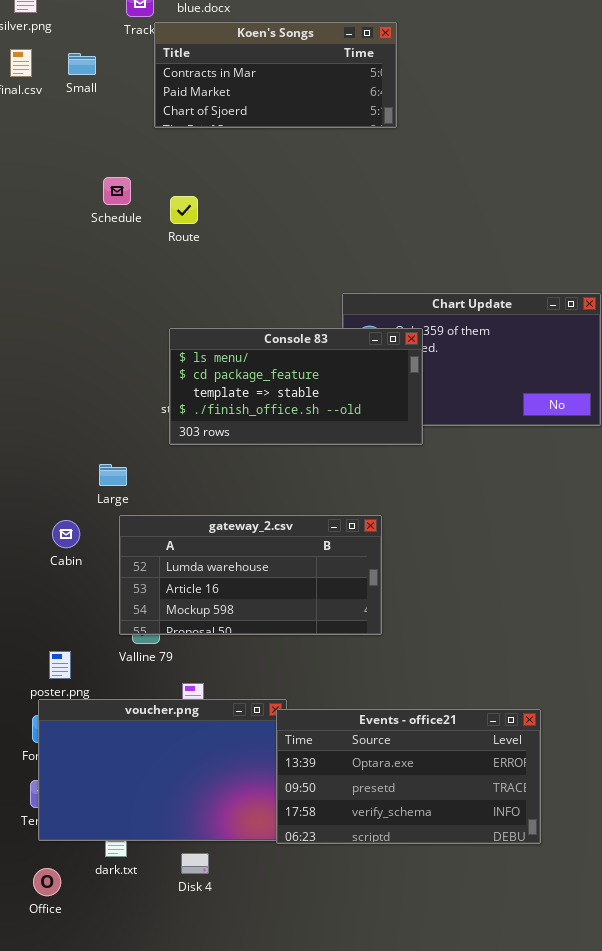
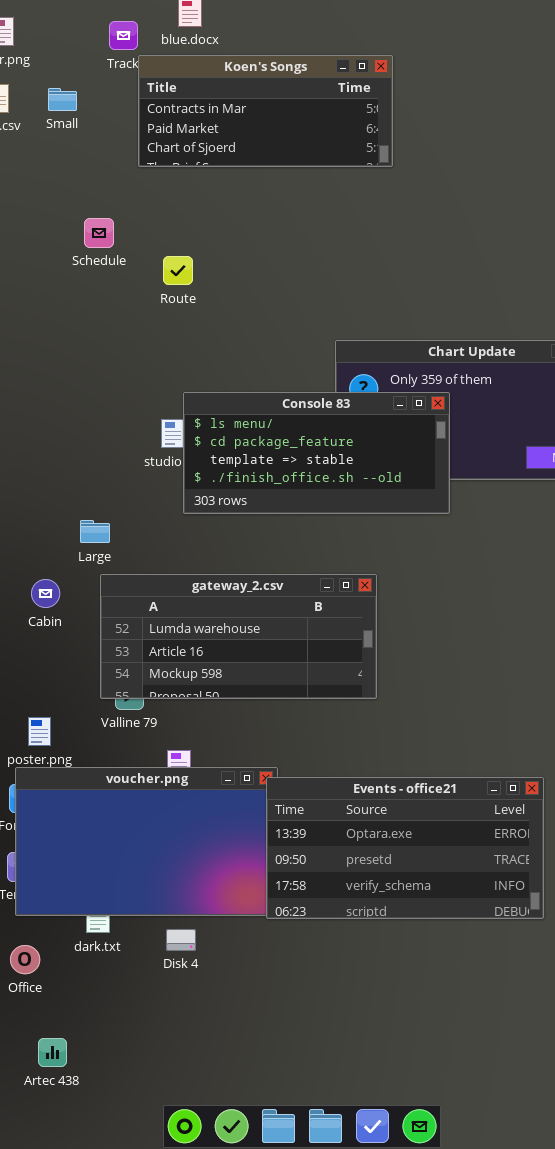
Route: [170,196,198,224] -> [163,256,193,285], moved
Console 83: [169,328,423,445] -> [183,392,450,514], moved

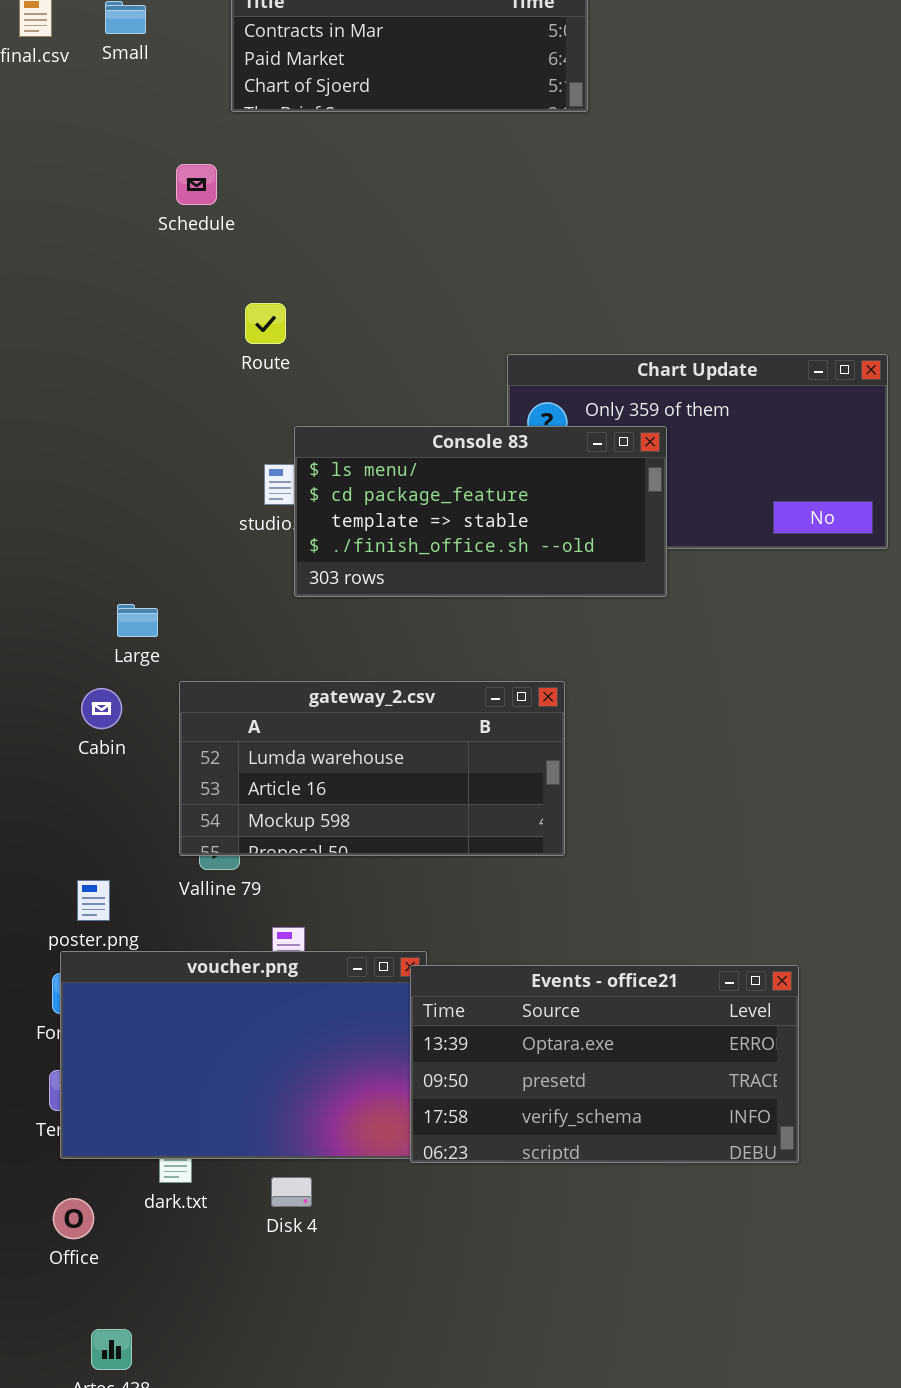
Schedule: [84,218,114,248] -> [176,164,217,205], moved
Route: [163,256,193,285] -> [245,303,286,344], moved
Large: [80,520,110,543] -> [117,604,158,637], moved

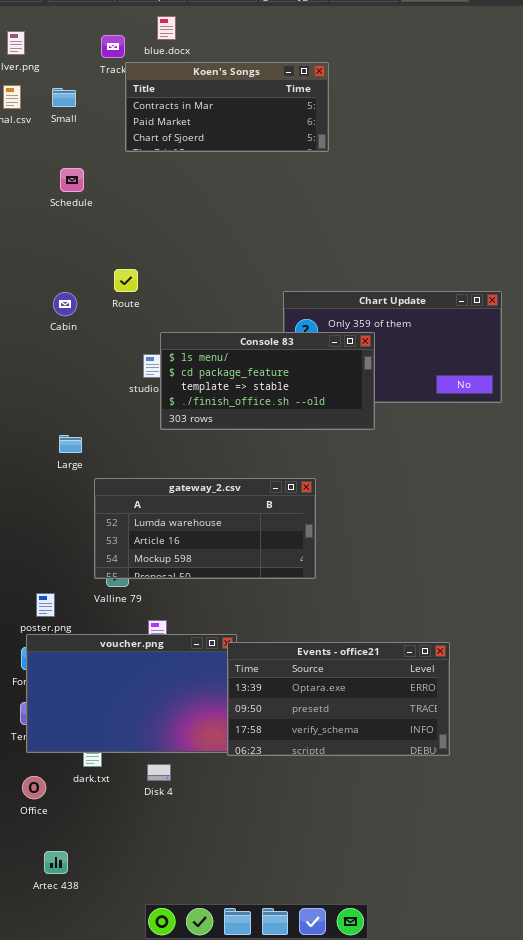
Schedule: [176,164,217,205] -> [60,168,84,192], moved
Route: [245,303,286,344] -> [114,269,138,292], moved
Cabin: [81,688,122,729] -> [53,292,77,316], moved

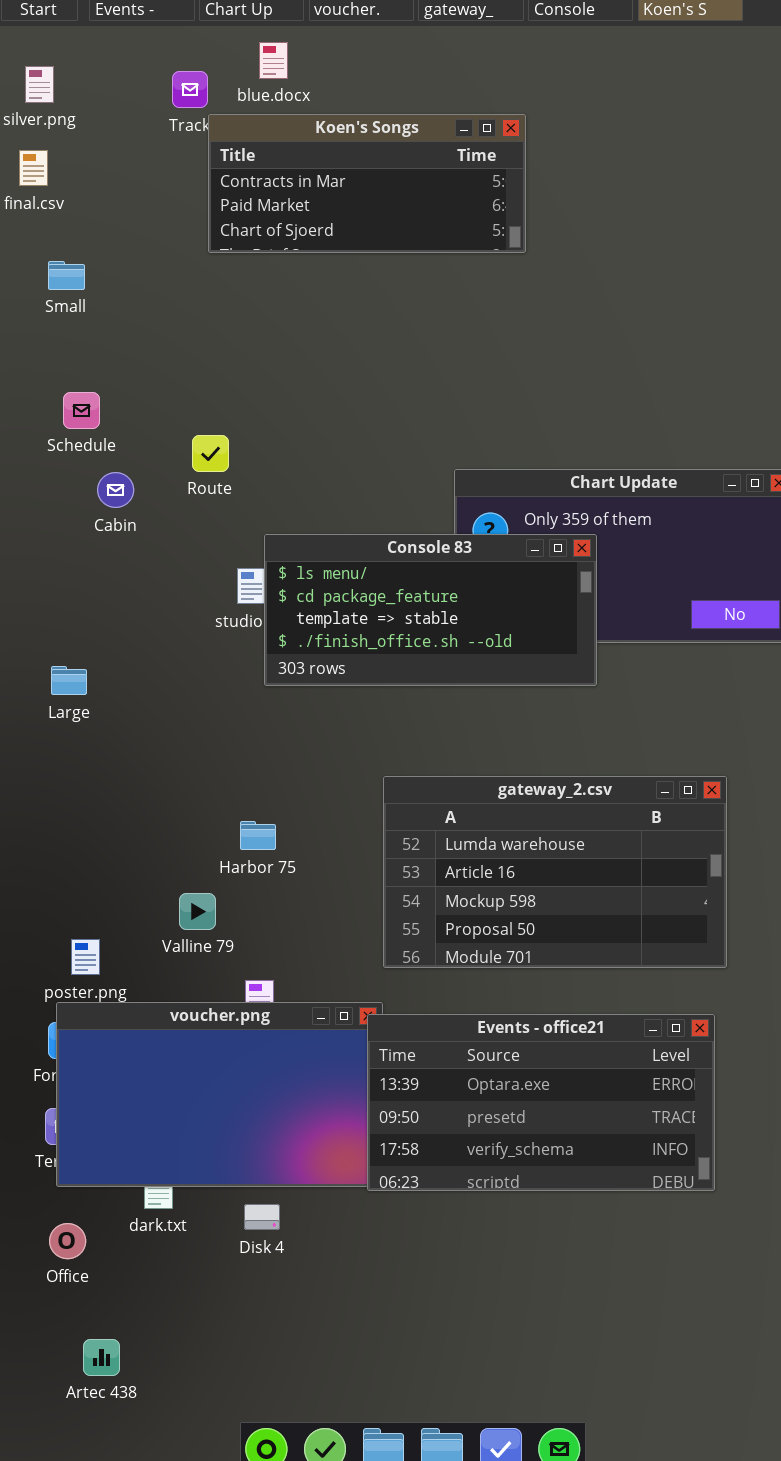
Small: [52,88,76,107] -> [48,261,85,290], moved
Schedule: [60,168,84,192] -> [63,392,100,429], moved
Large: [59,435,82,453] -> [51,666,87,695], moved
gateway_2.csv: [94,478,316,579] -> [383,776,727,968], moved, resized

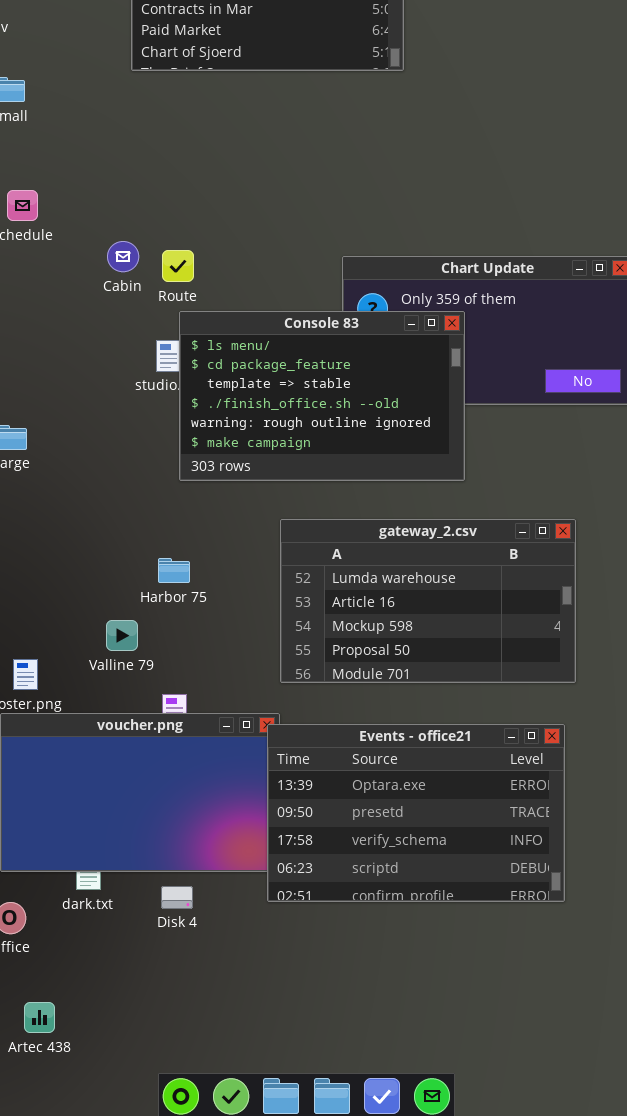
Route: [192,435,229,472] -> [162,250,194,282], moved
Cabin: [97,472,134,508] -> [107,241,139,272], moved
Console 83: [264,534,597,686] -> [179,311,465,481], resized
Events - office21: [367,1014,715,1191] -> [267,724,565,902], resized

